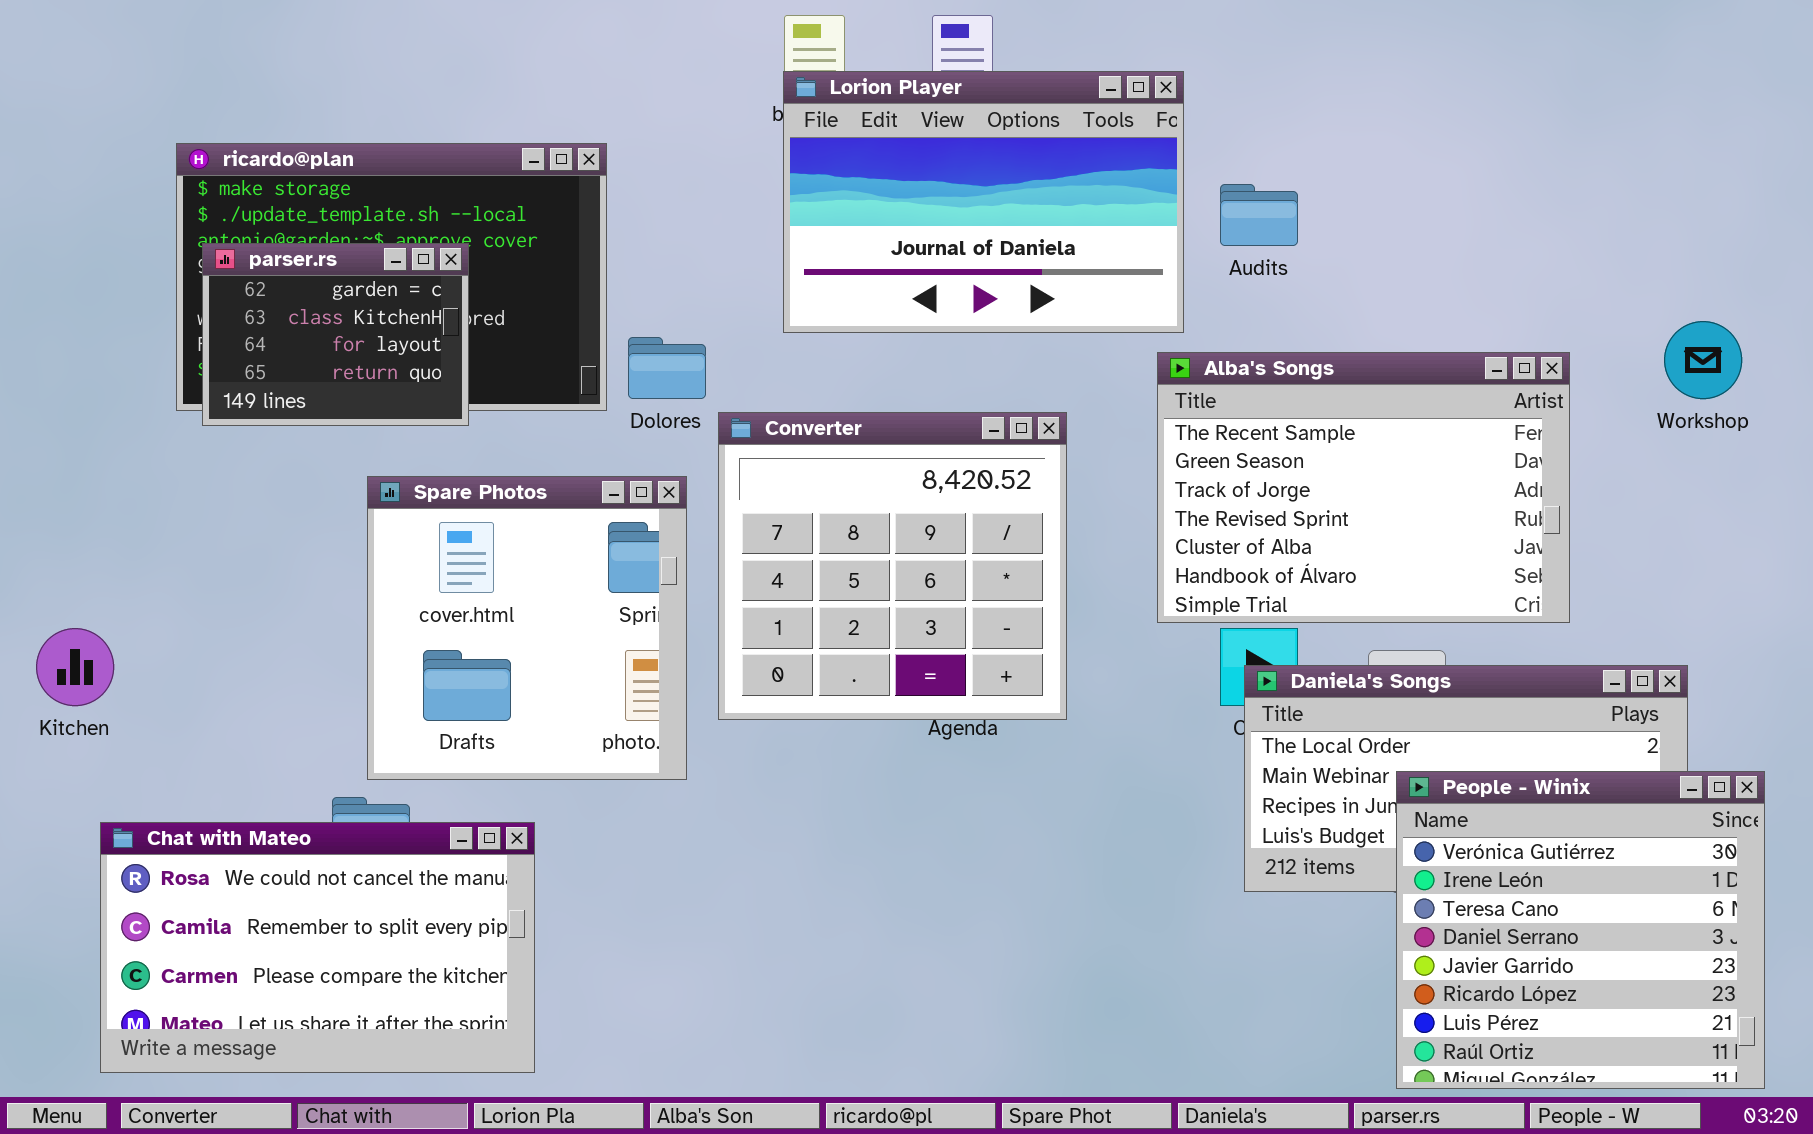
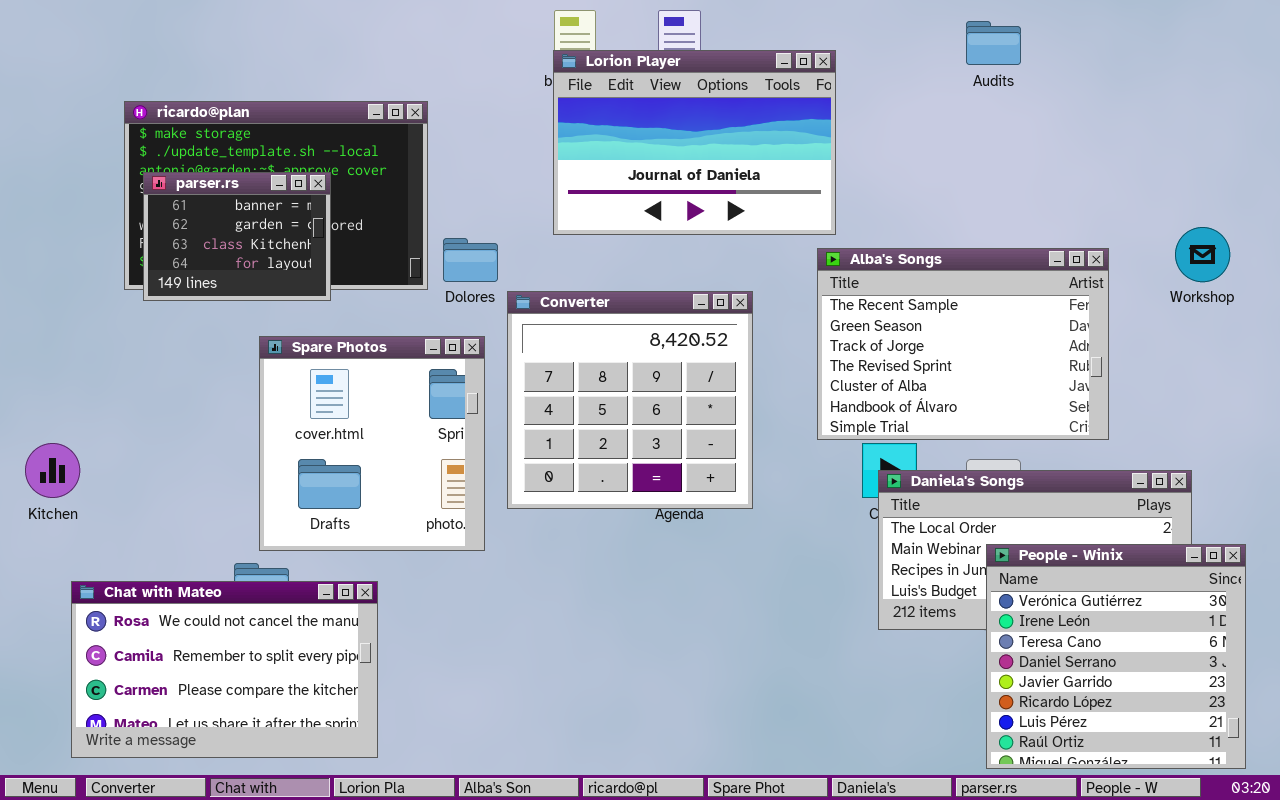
Audits: [1220,184,1298,246] -> [966,21,1021,65], moved
parser.rs: [202,243,469,426] -> [143,172,331,301], scrolled up 1 row

